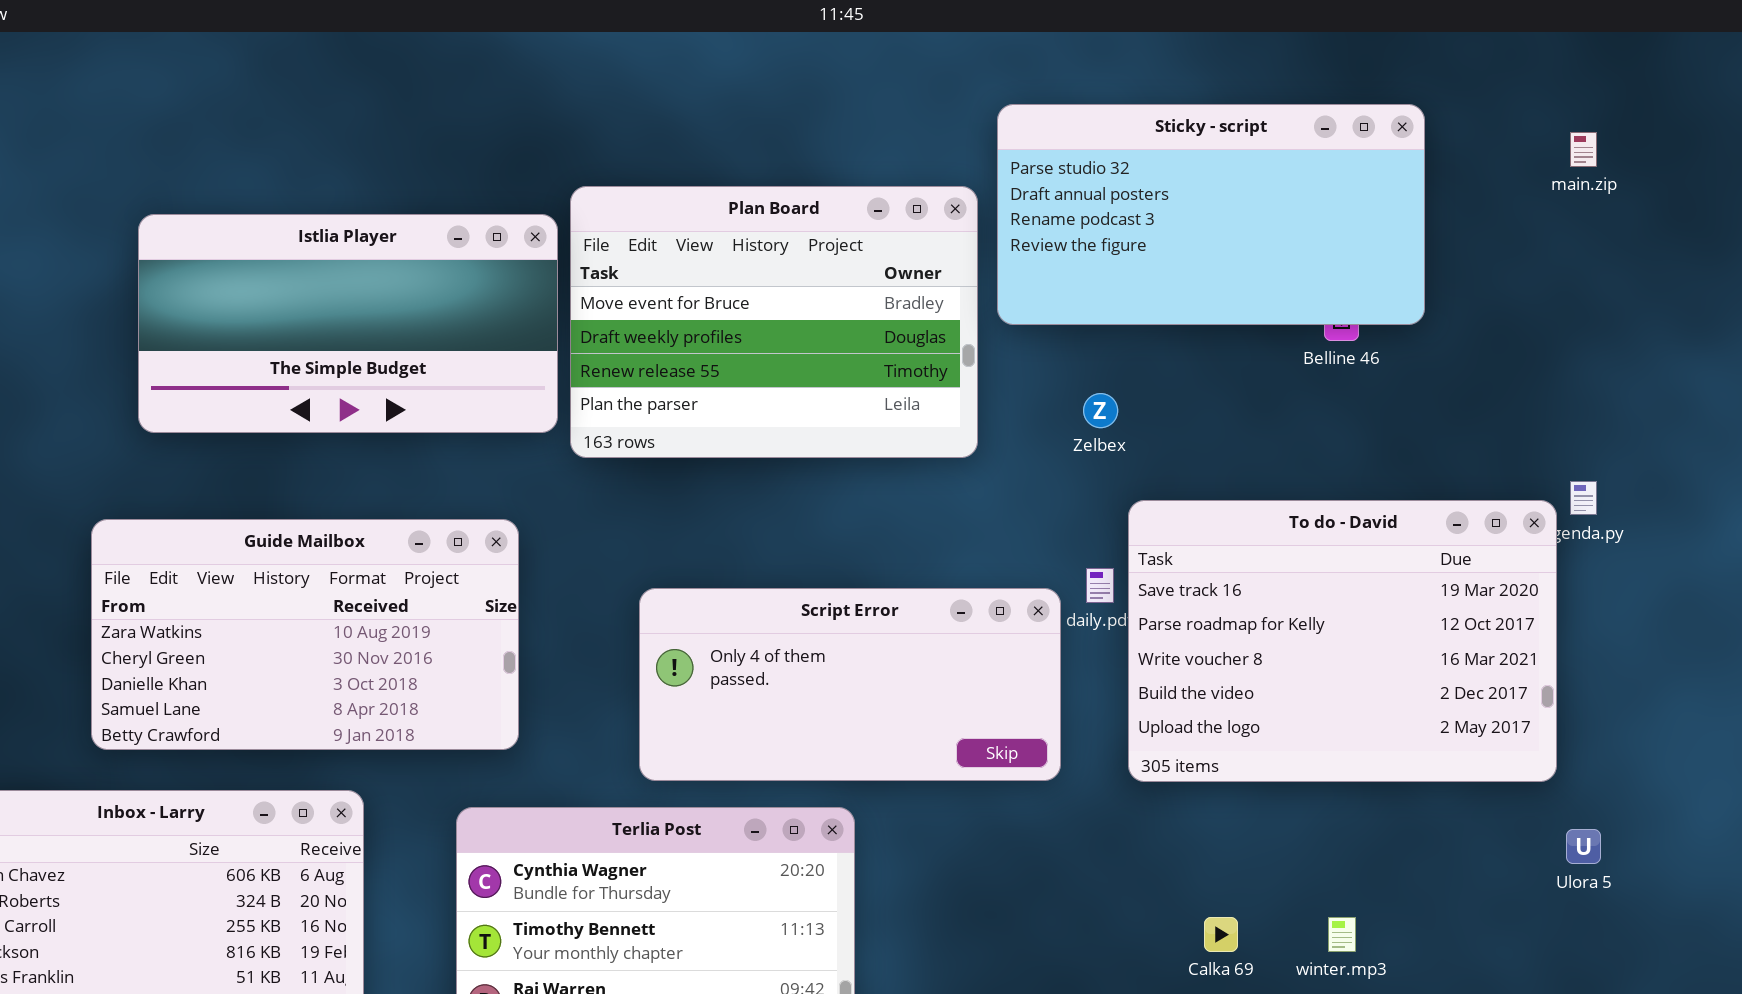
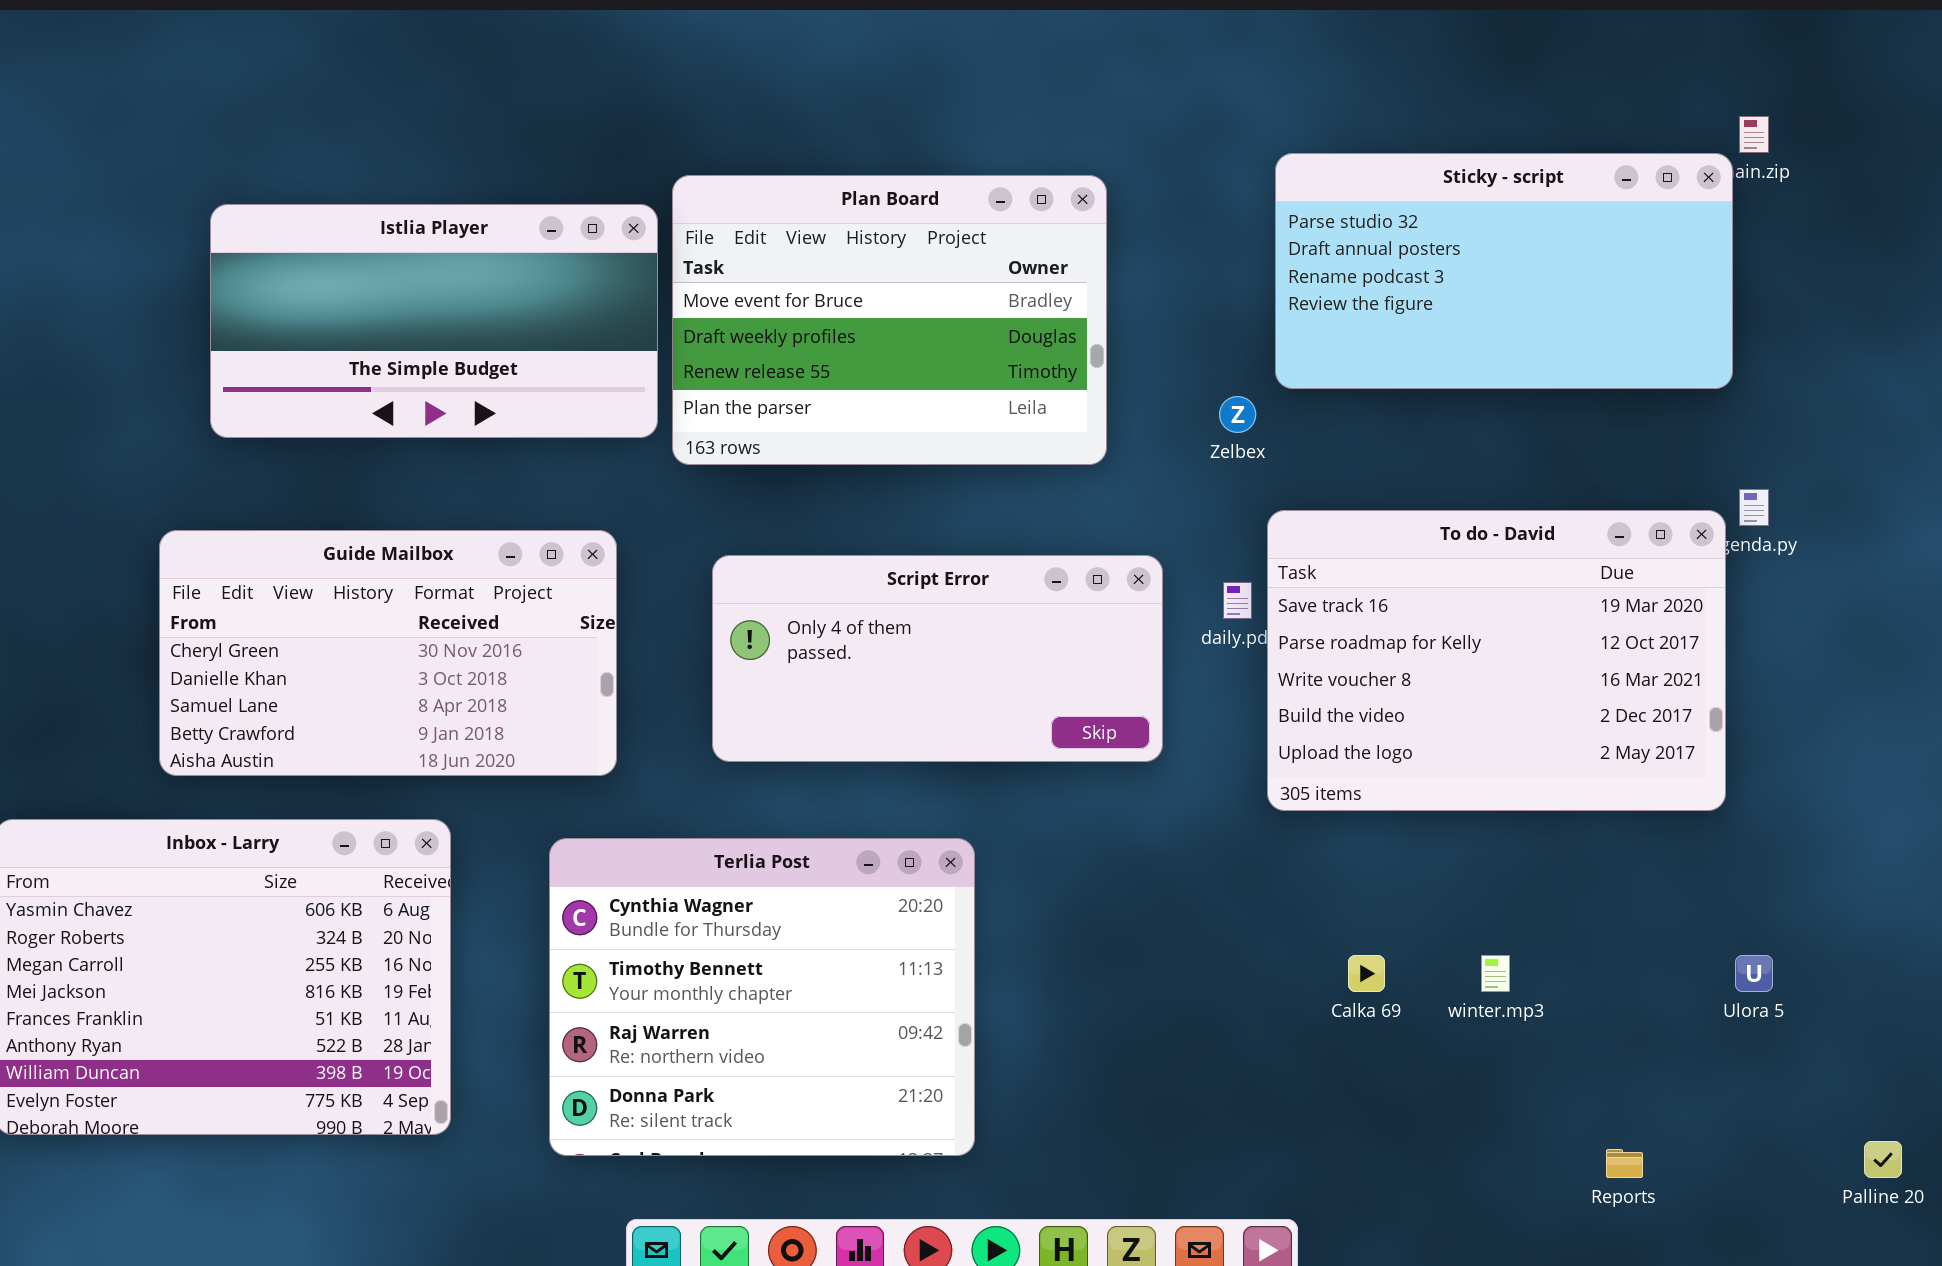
Sticky - script: [997,104,1425,325] -> [1275,153,1733,389], moved
Guide Mailbox: [91,519,519,750] -> [159,530,617,776], scrolled down 1 row
Script Error: [639,588,1061,781] -> [712,555,1163,762], moved
Ulora 5: [1566,829,1601,864] -> [1735,955,1773,992], moved

